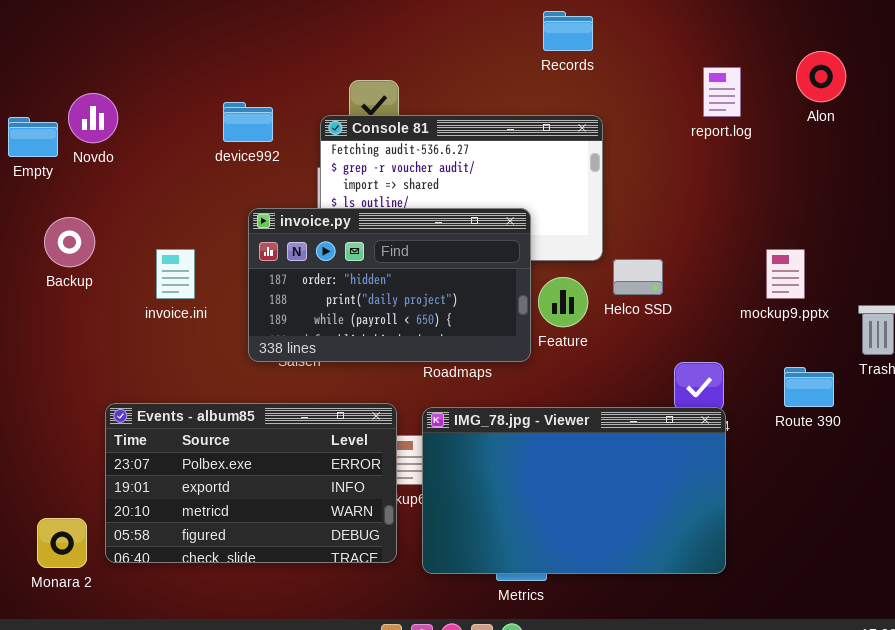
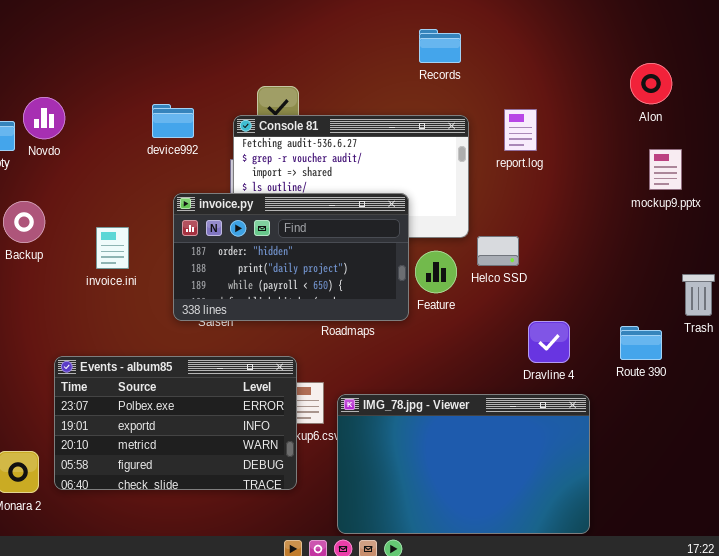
report.log: [703,67,741,117] -> [504,109,537,151], moved
mockup9.pptx: [766,249,805,299] -> [649,149,682,190], moved
IMG_78.jpg - Viewer: [422,407,726,574] -> [337,394,590,534], moved

